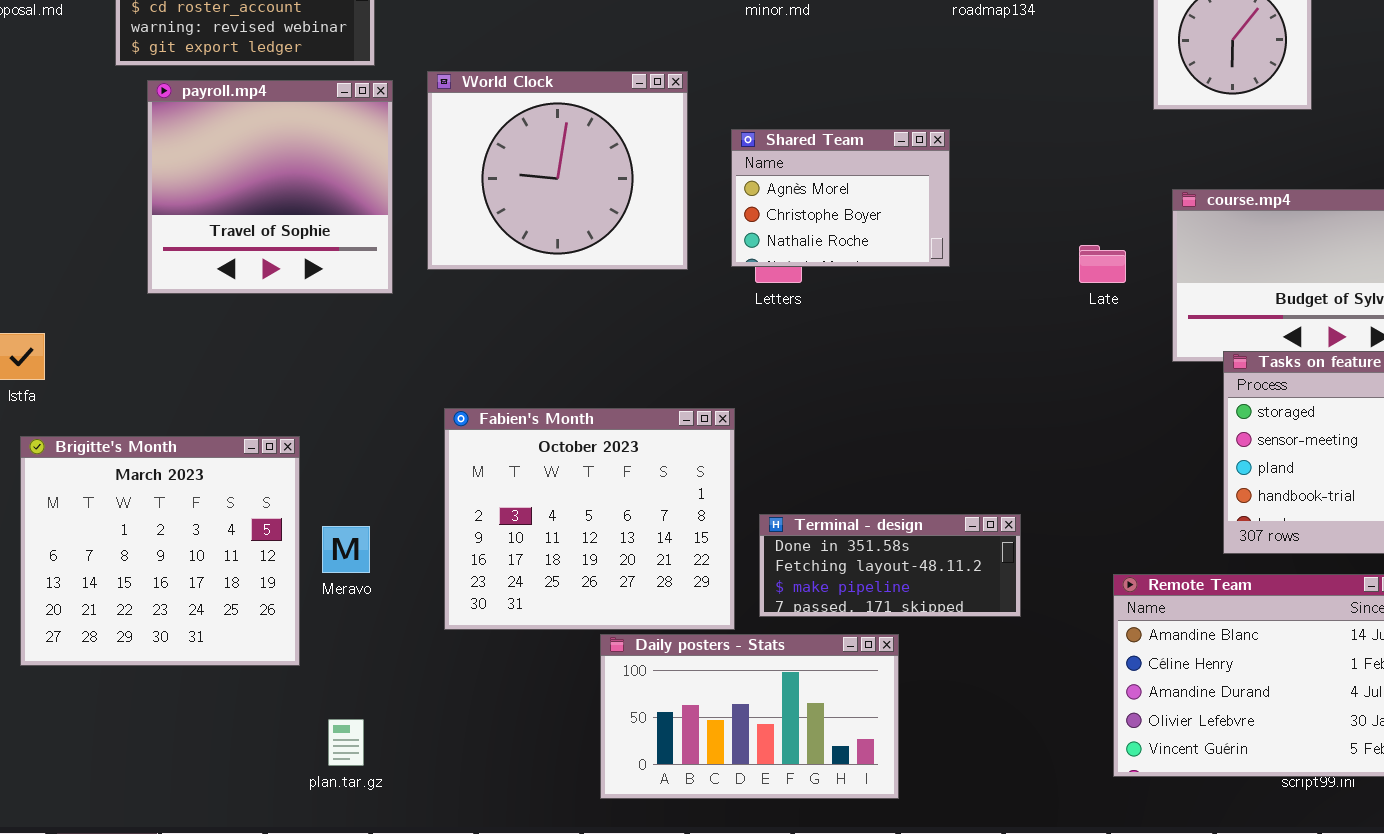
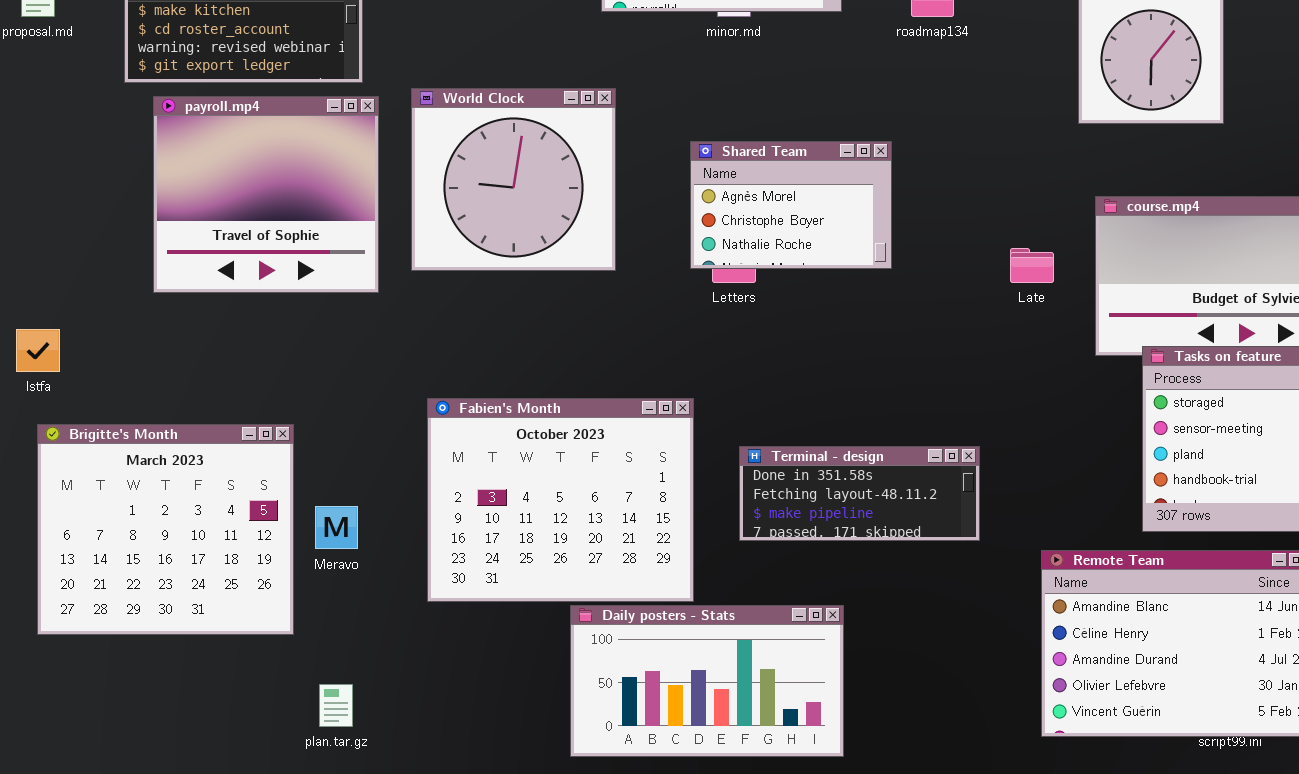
World Clock: [427,71,688,270] -> [411,88,616,271], resized
Terminal - design: [759,514,1021,617] -> [739,446,980,541], moved

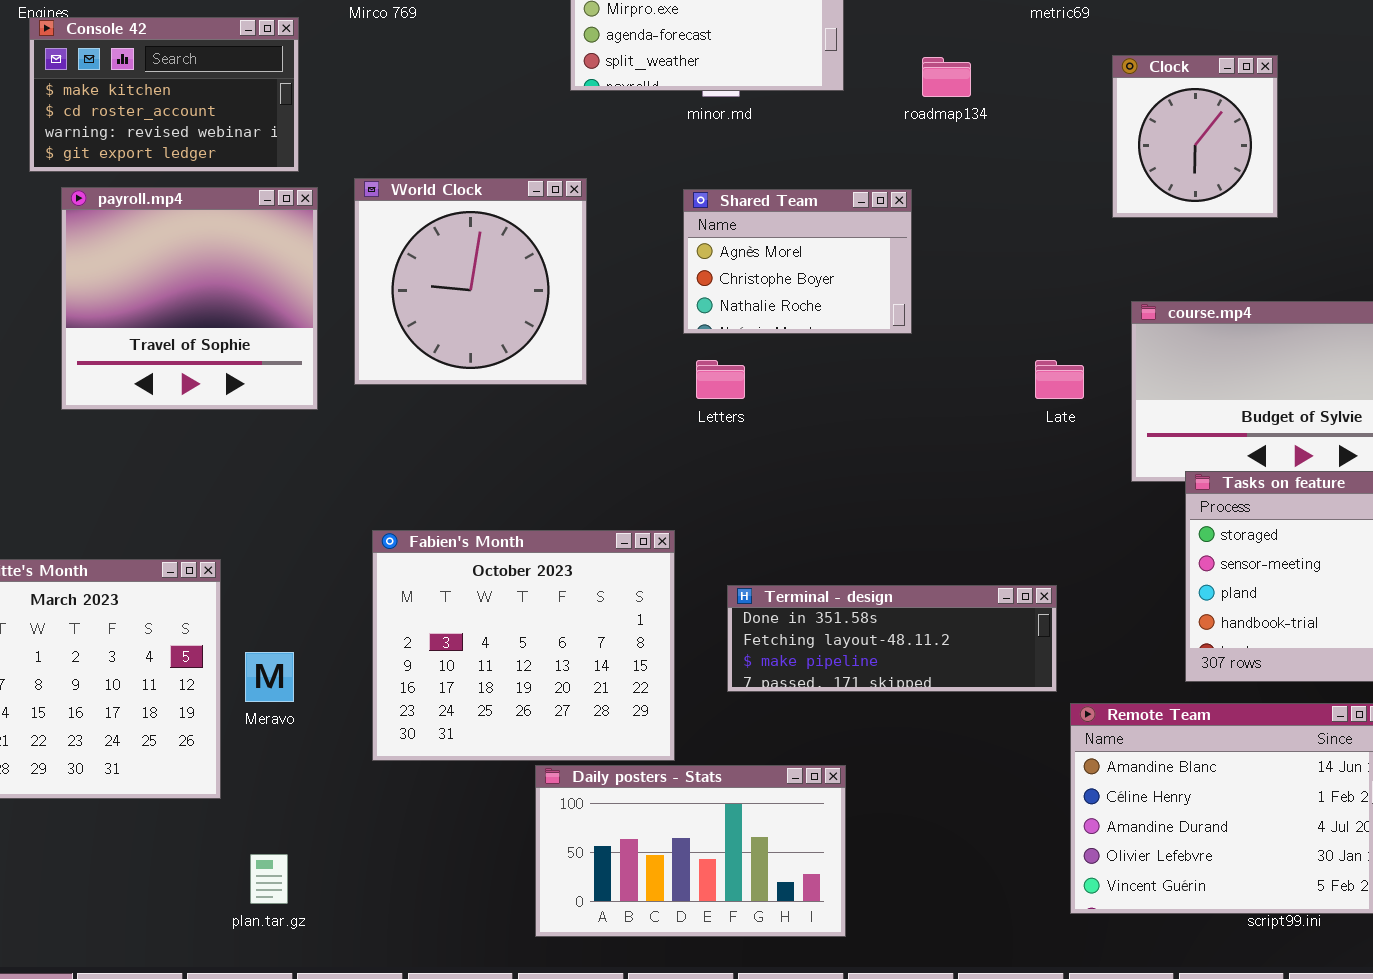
Shared Team: [690,141,892,269] -> [683,189,912,334], moved
Terminal - design: [739,446,980,541] -> [727,585,1057,692], resized

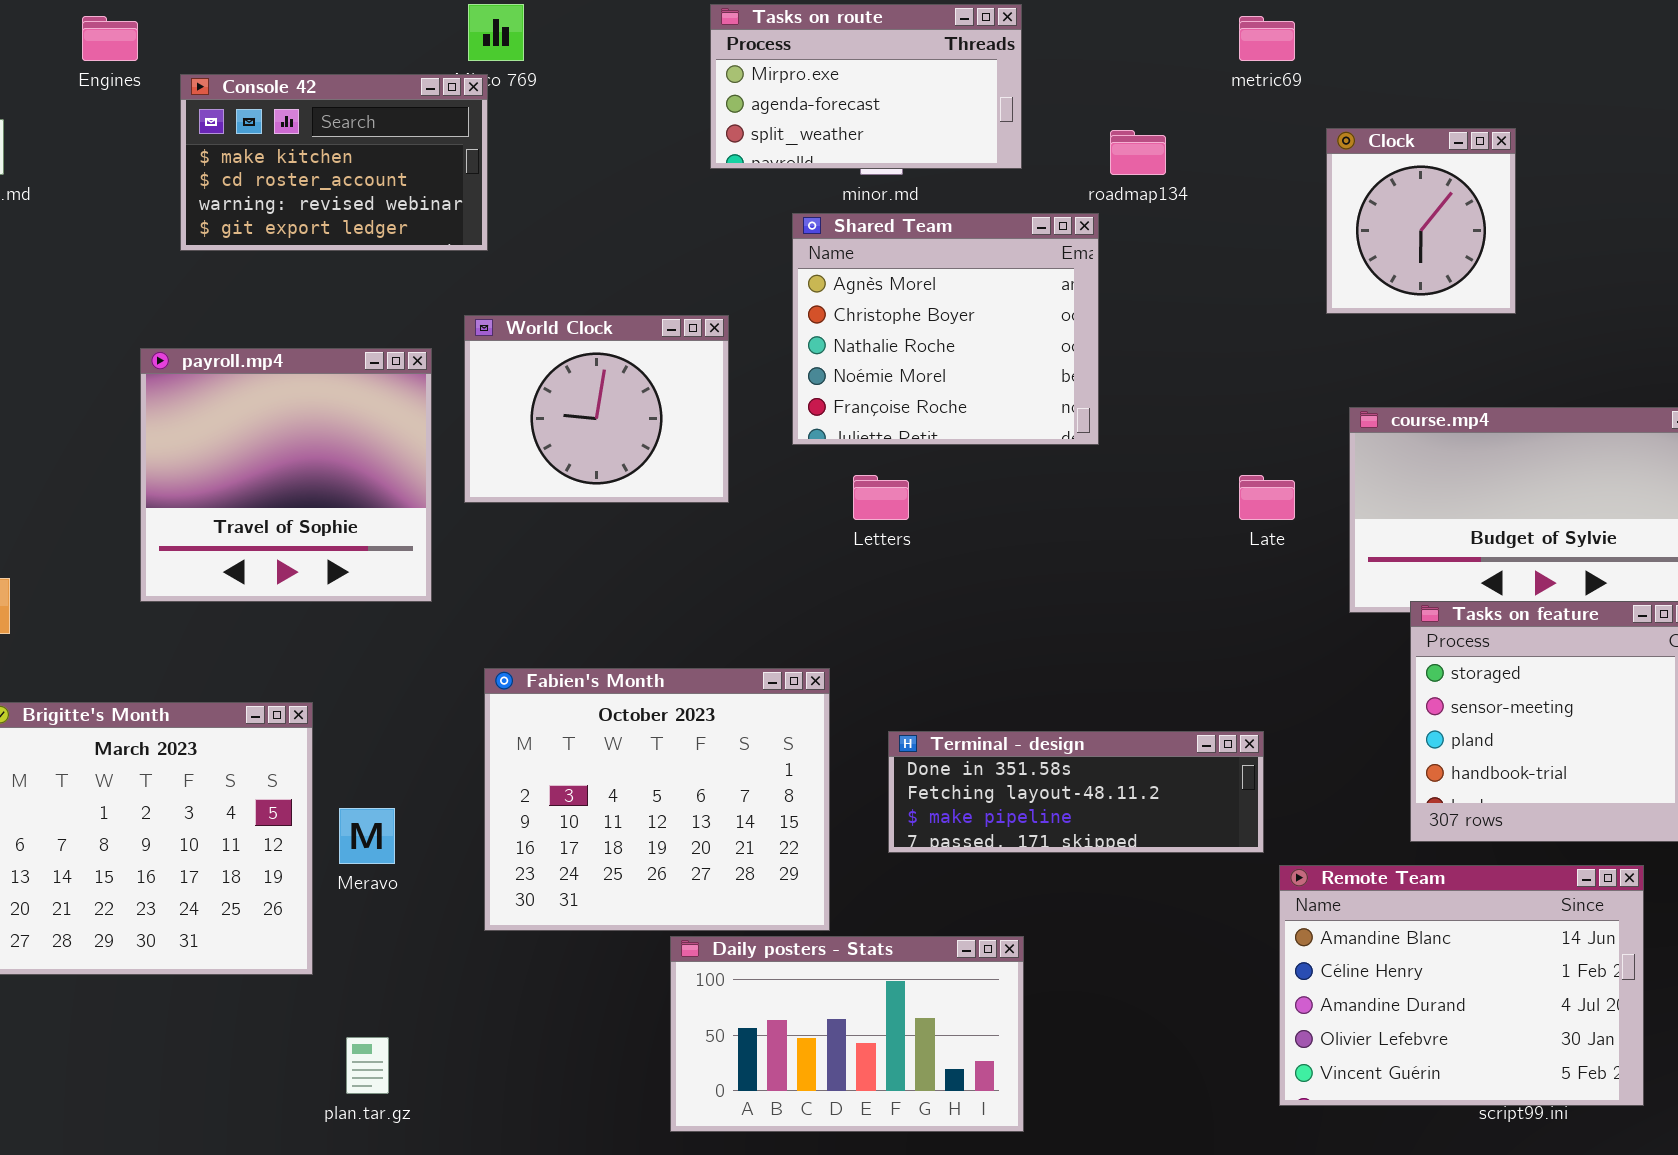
Console 42: [29,17,299,172] -> [180,74,488,251], moved
World Clock: [354,178,587,385] -> [464,315,729,503], resized
payroll.mp4: [61,187,318,410] -> [140,348,432,602], moved
Shared Team: [683,189,912,334] -> [792,213,1099,445], resized

